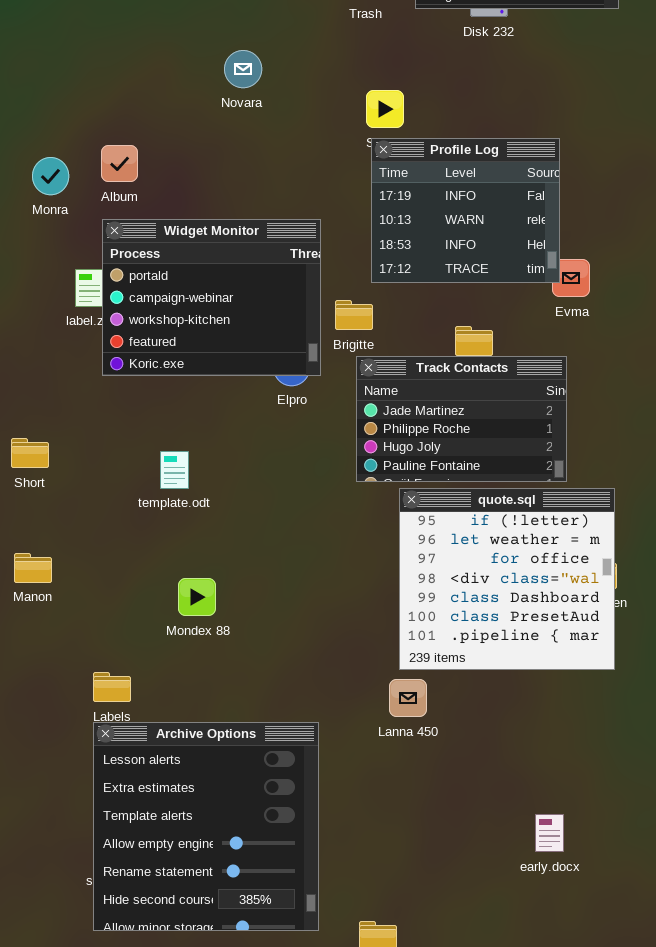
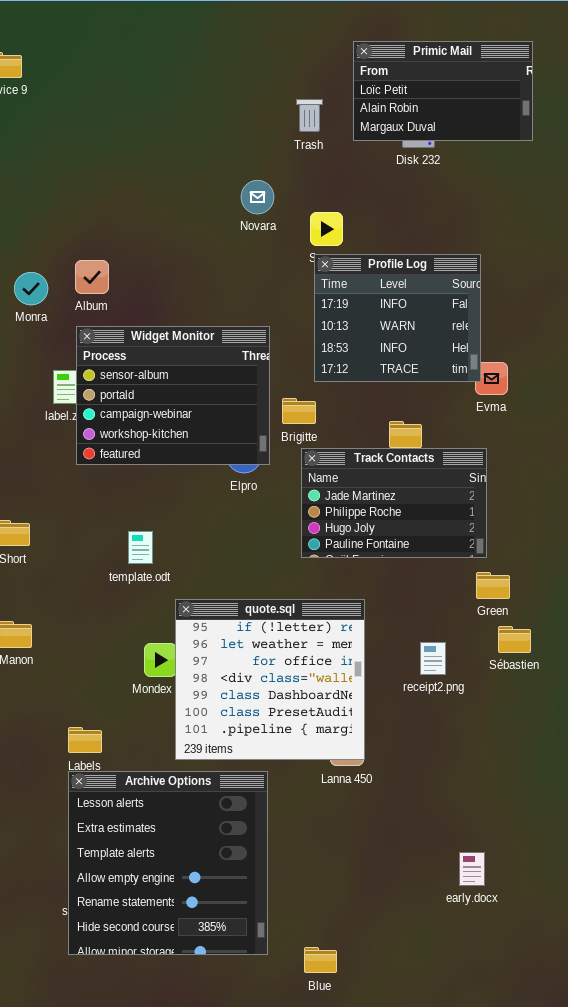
Novara: [224,50,262,88] -> [241,180,274,214], moved
Widget Monitor: [102,219,321,376] -> [76,326,270,465], scrolled up 1 row
quote.sql: [399,488,615,670] -> [175,599,365,760], moved

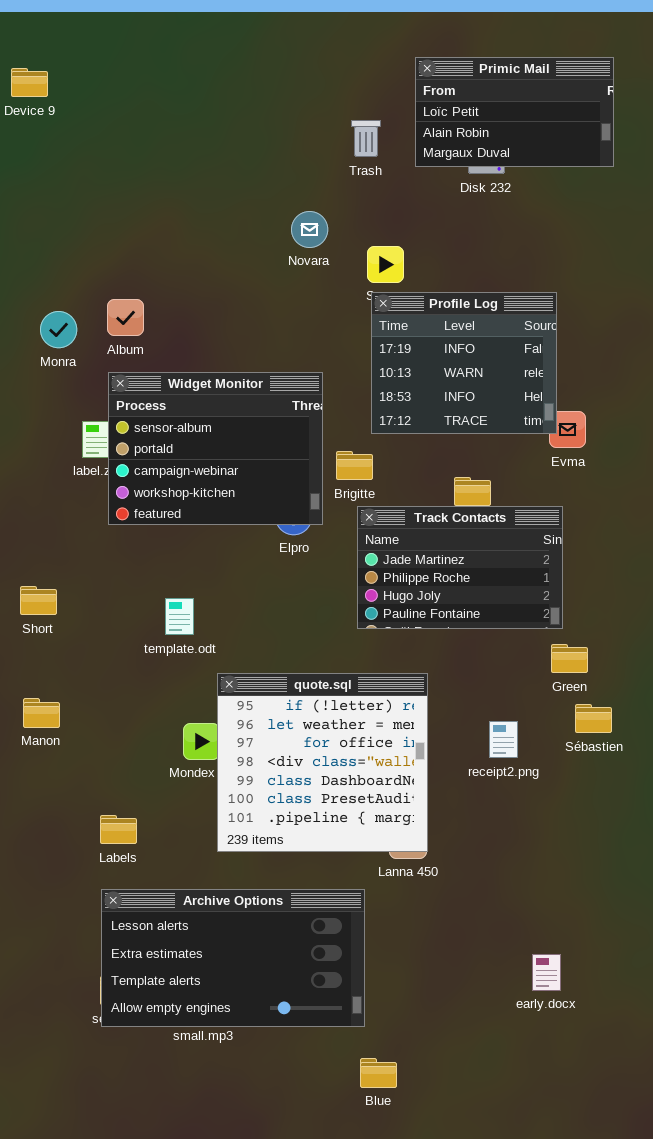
Archive Options: [68,771,268,955] -> [101,889,365,1027], moved, resized

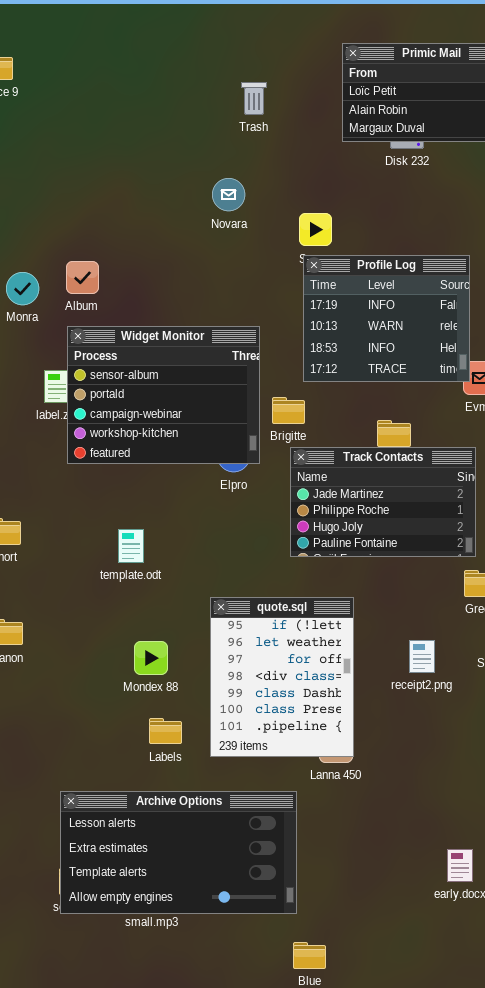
Trash: [351,120,381,157] -> [241,82,267,115], moved
Novara: [291,211,328,248] -> [212,178,245,211], moved
quote.sql: [217,673,428,852] -> [210,597,354,757], resized
Labels: [100,815,137,844] -> [149,718,182,744], moved

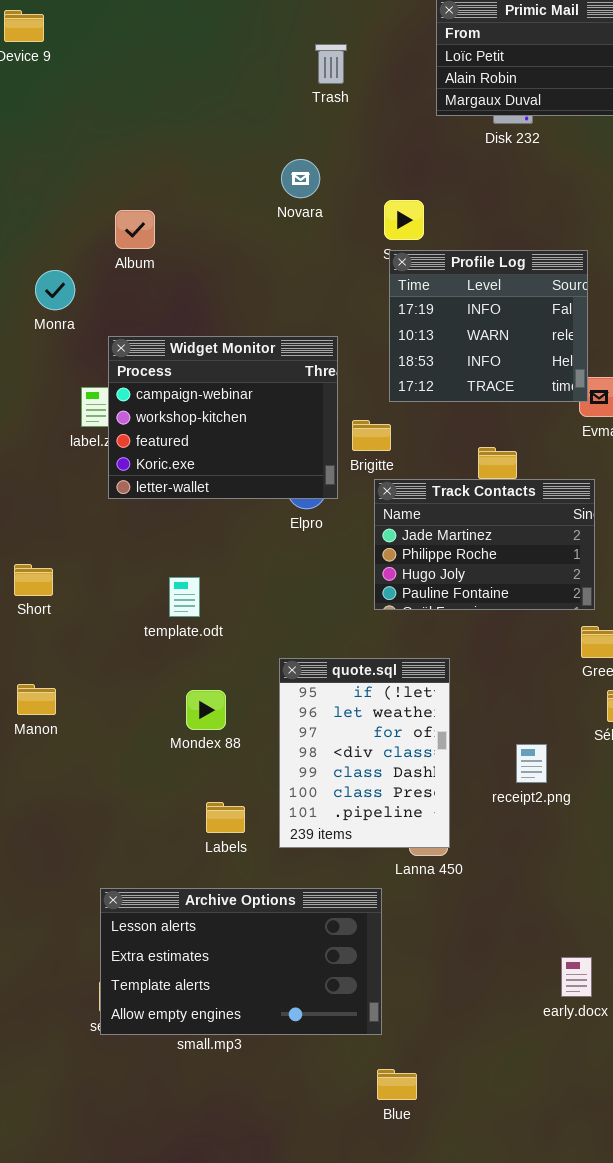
Album: [66,261,99,294] -> [115,210,155,249], moved
Widget Monitor: [67,326,260,464] -> [108,336,338,499], scrolled down 2 rows
receipt2.png: [409,640,435,673] -> [516,744,547,783], moved
Mondex 88: [134,641,168,675] -> [186,690,226,730], moved

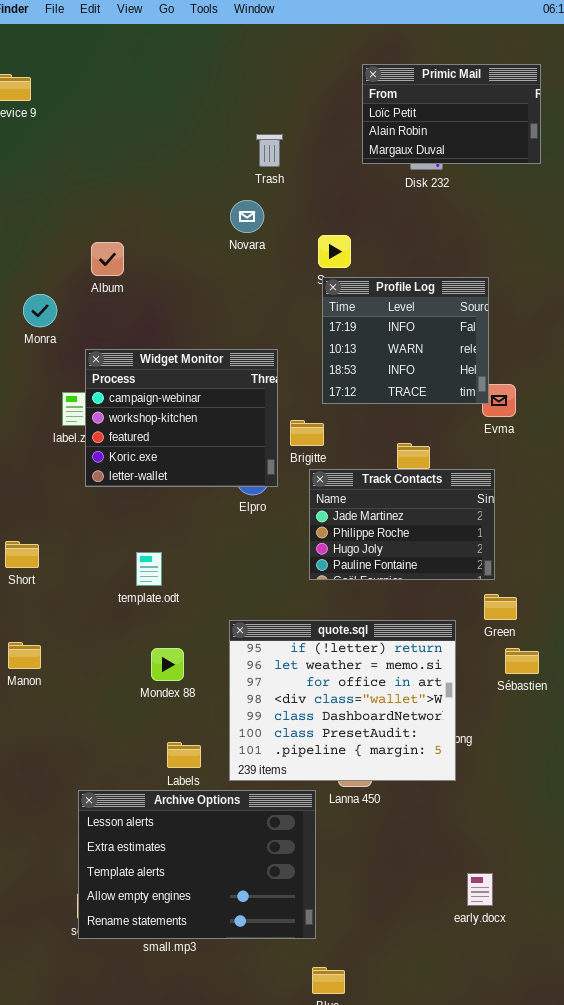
Trash: [315,44,347,84] -> [256,134,283,167], moved
quote.sql: [279,658,450,848] -> [229,620,456,781], resized
Archive Options: [100,888,382,1035] -> [78,790,316,939], resized

